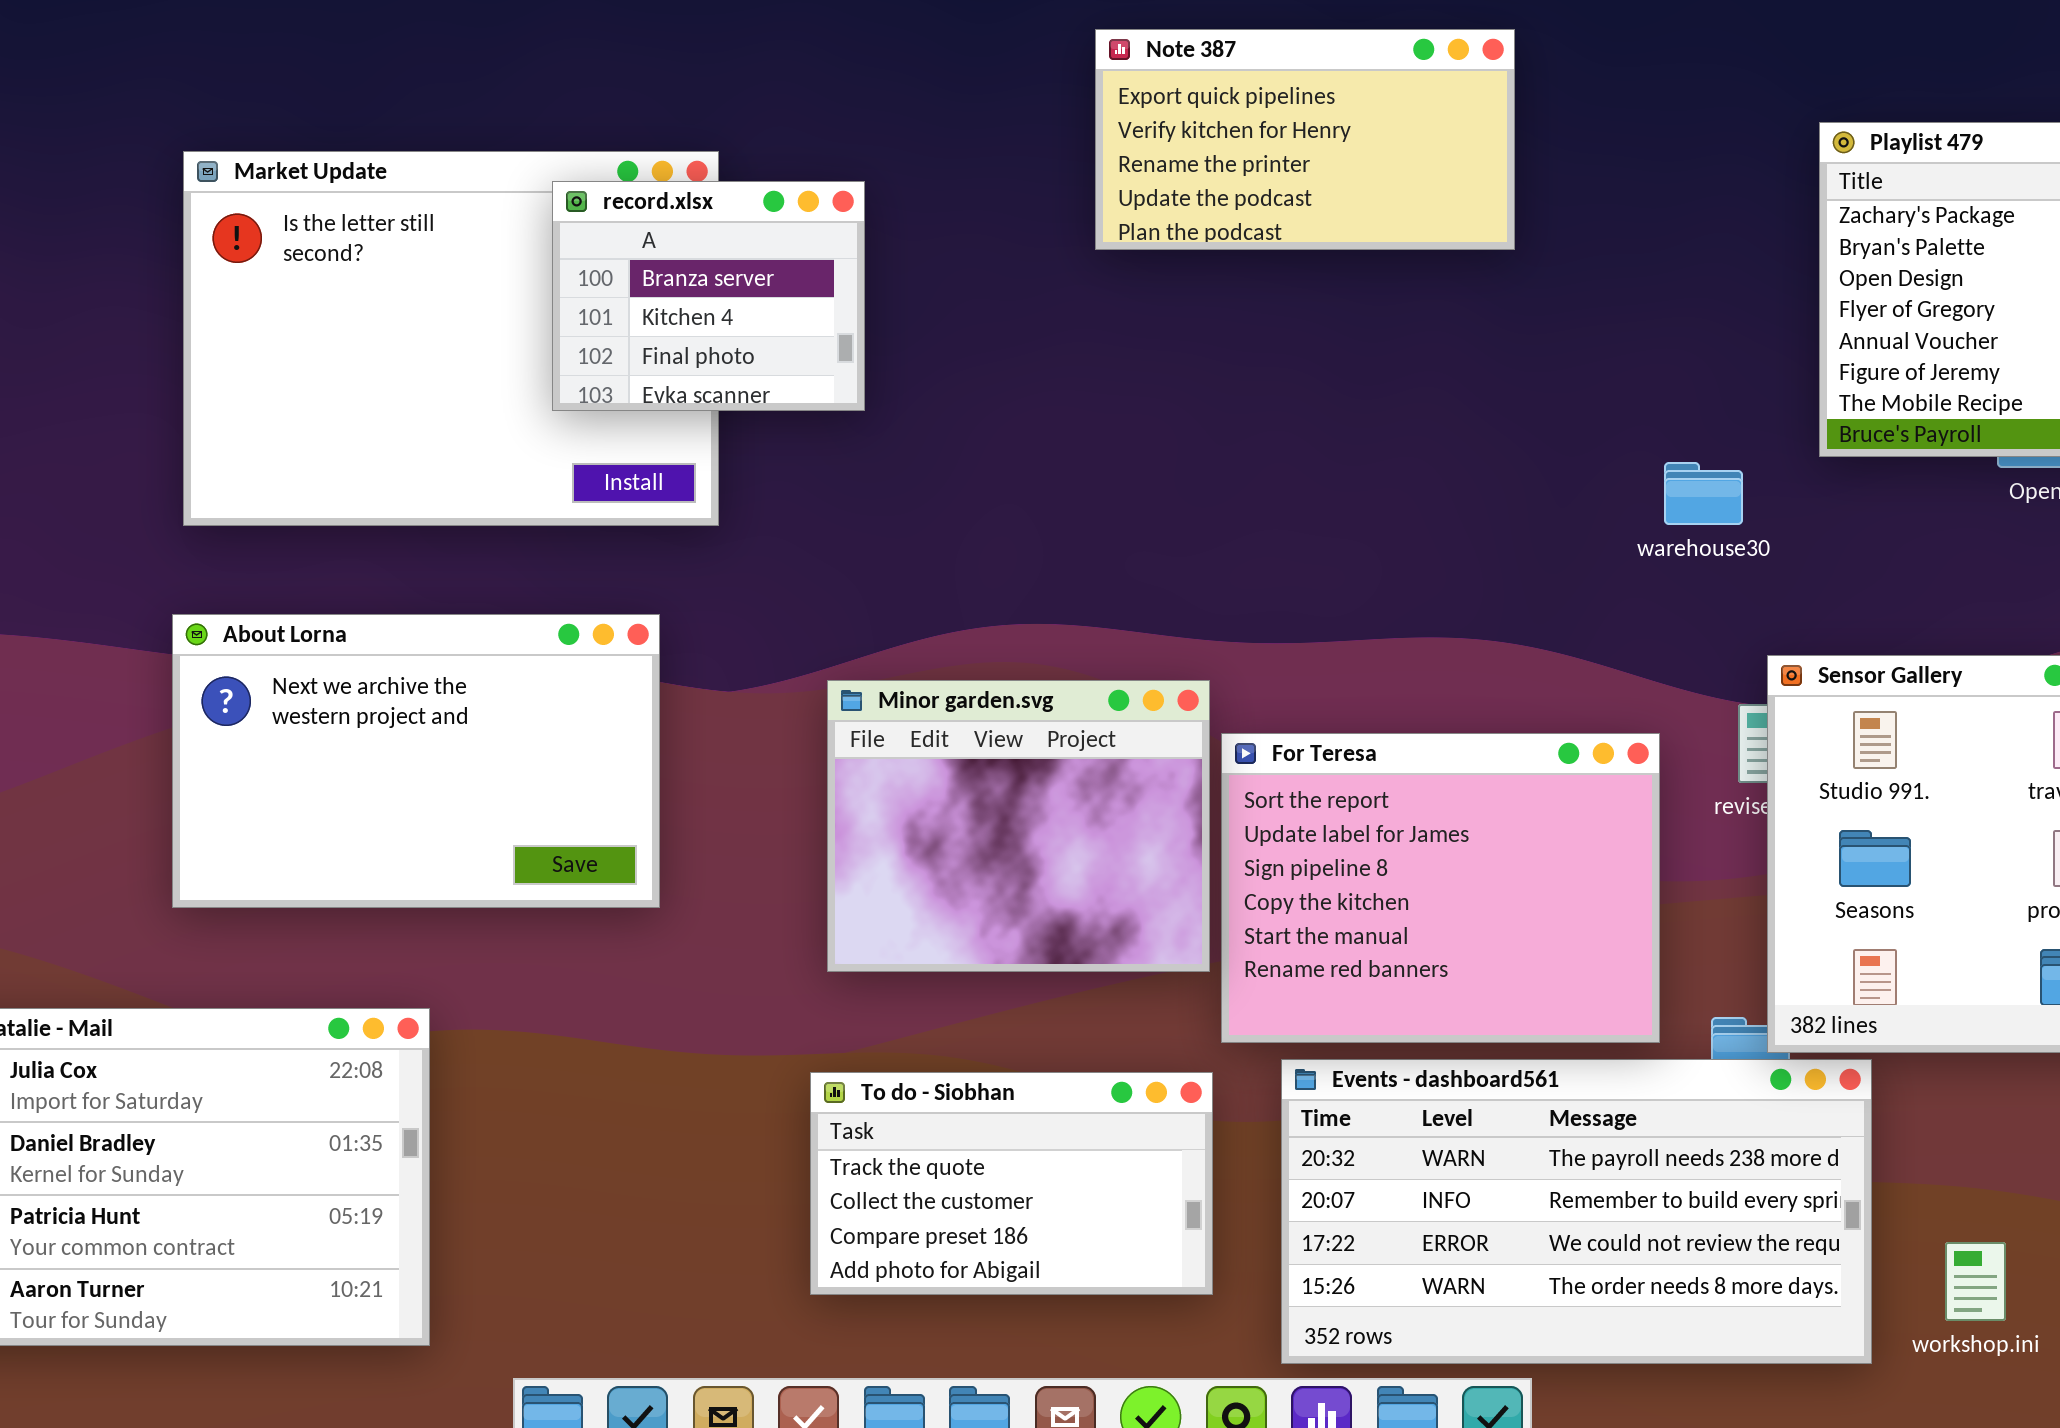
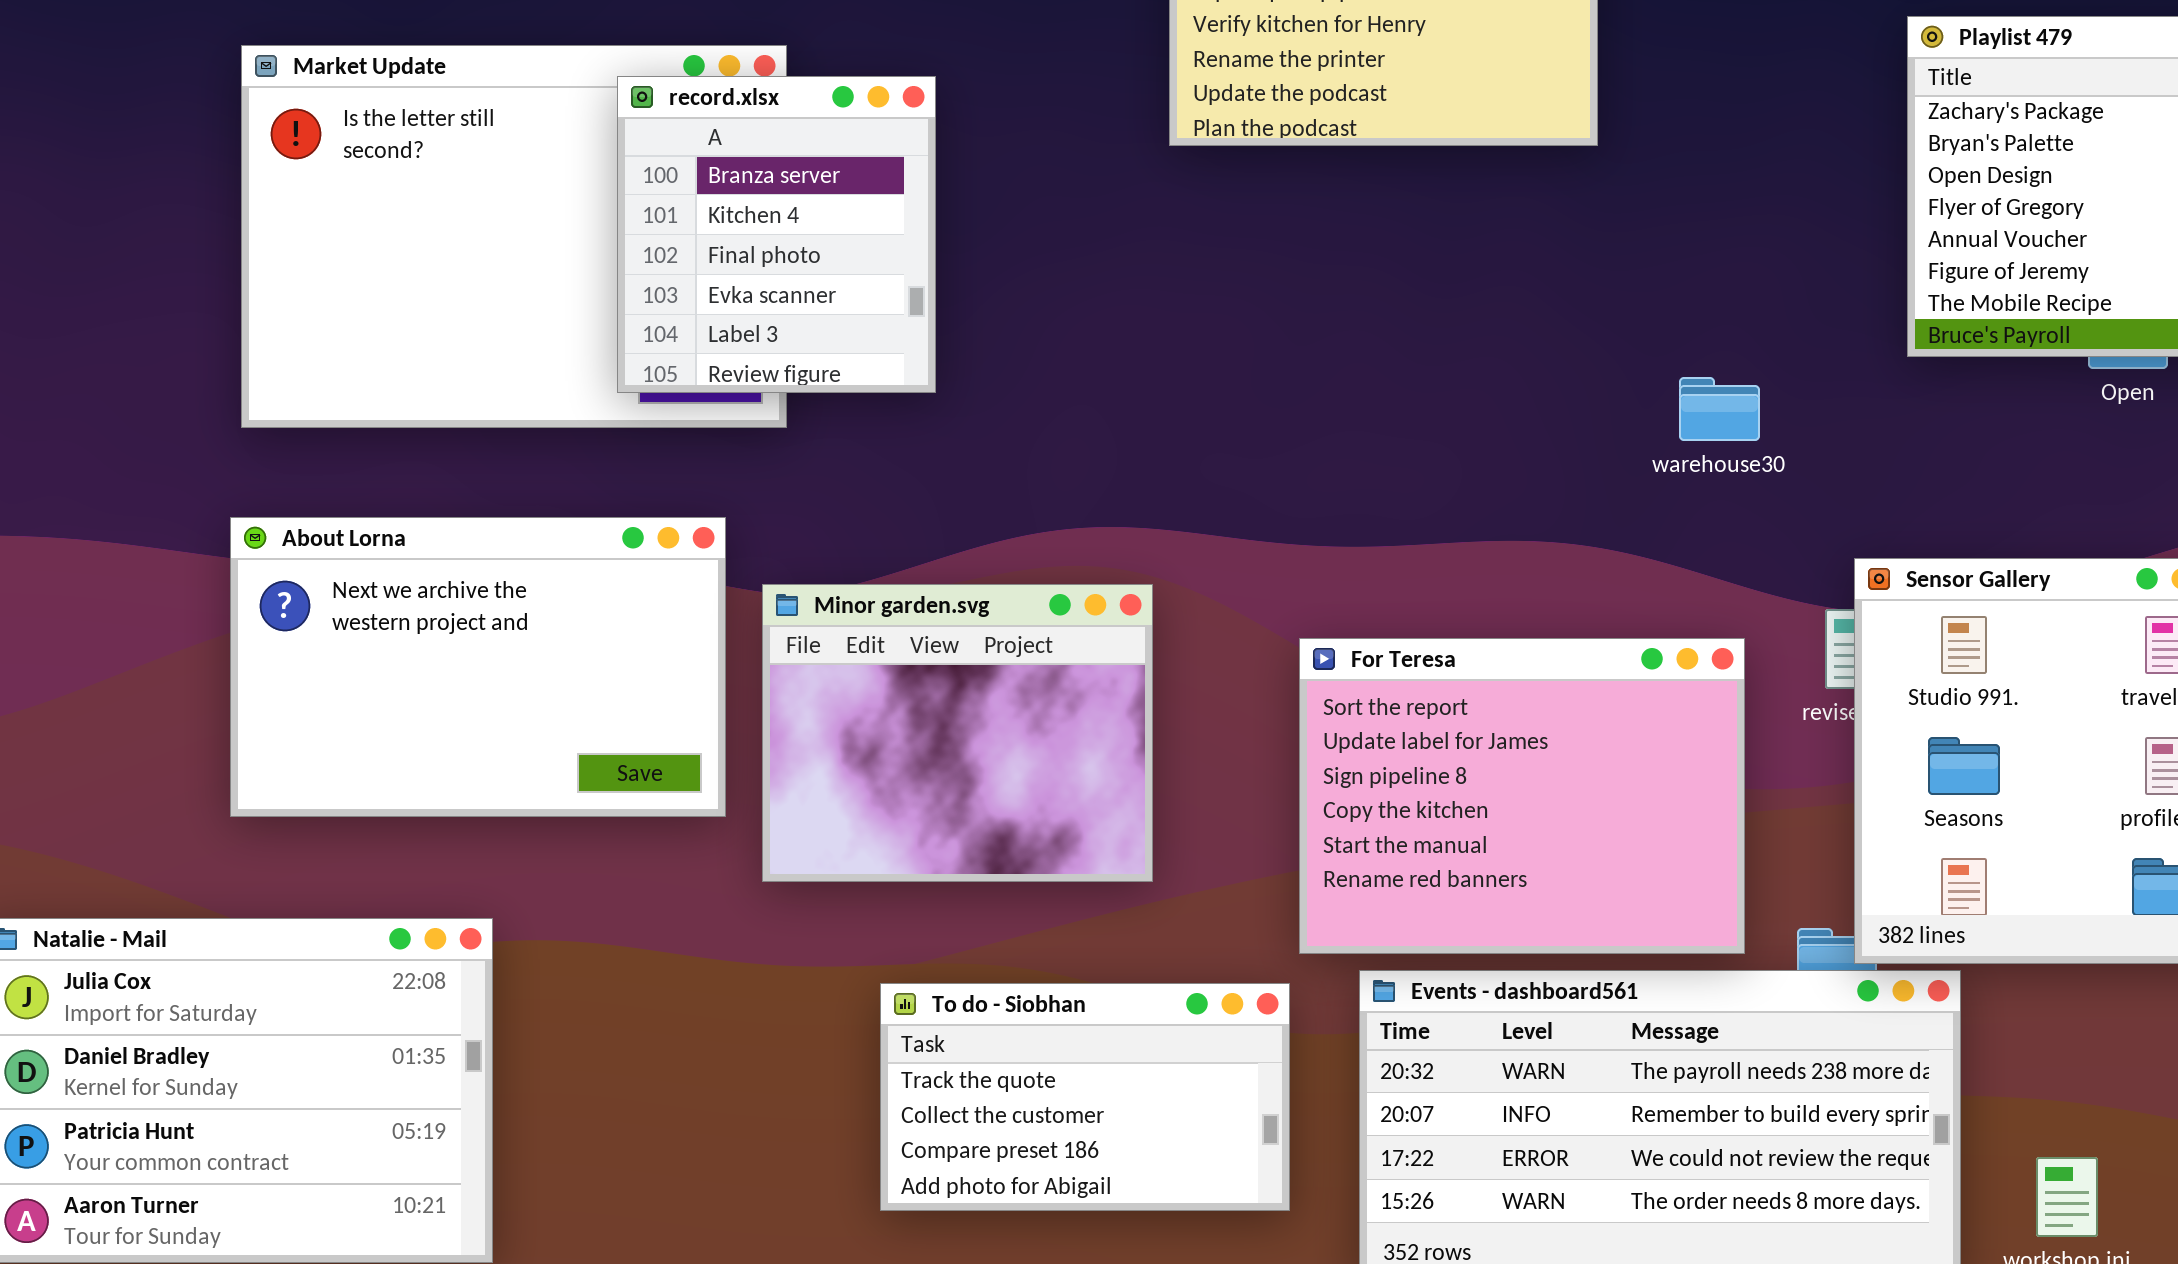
record.xlsx: [552,181,865,411] -> [617,76,936,393], resized
warehouse30: [1664,462,1743,525] -> [1679,377,1760,441], moved
Minor garden.svg: [827,680,1210,972] -> [762,584,1153,882], moved

